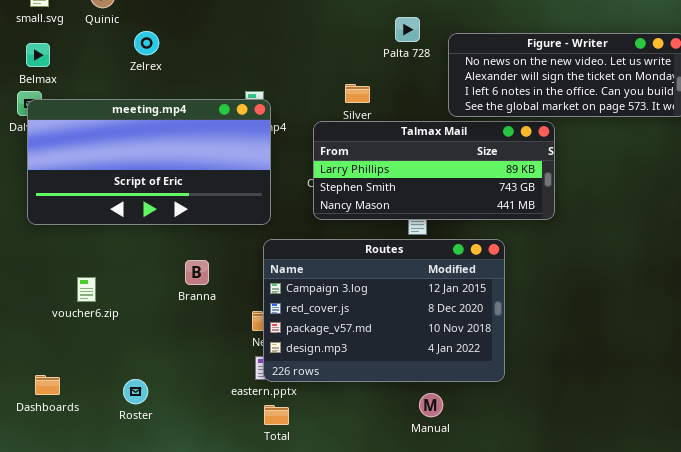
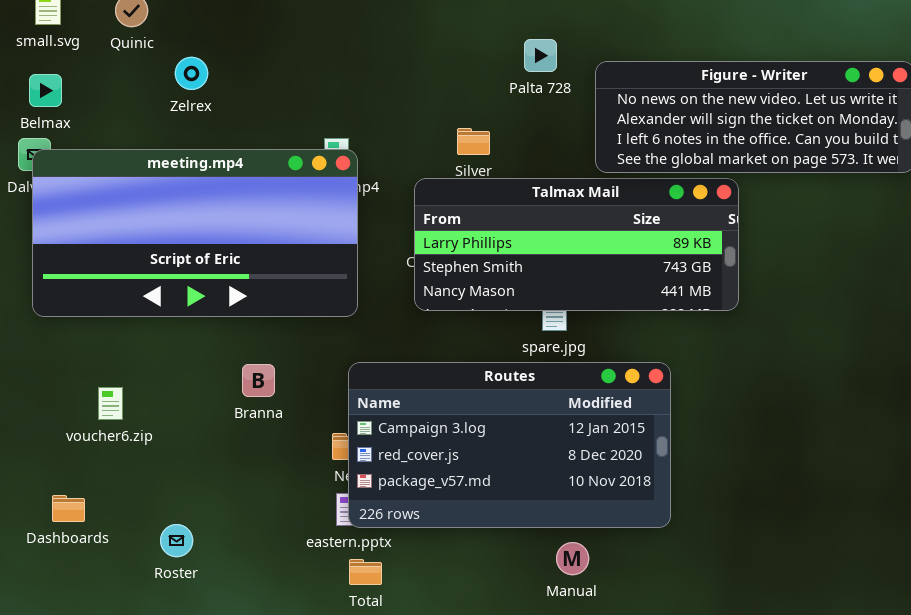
Routes: [263,239,505,382] -> [348,362,671,528], resized
Dashboards: [35,375,60,395] -> [52,495,85,522], moved

